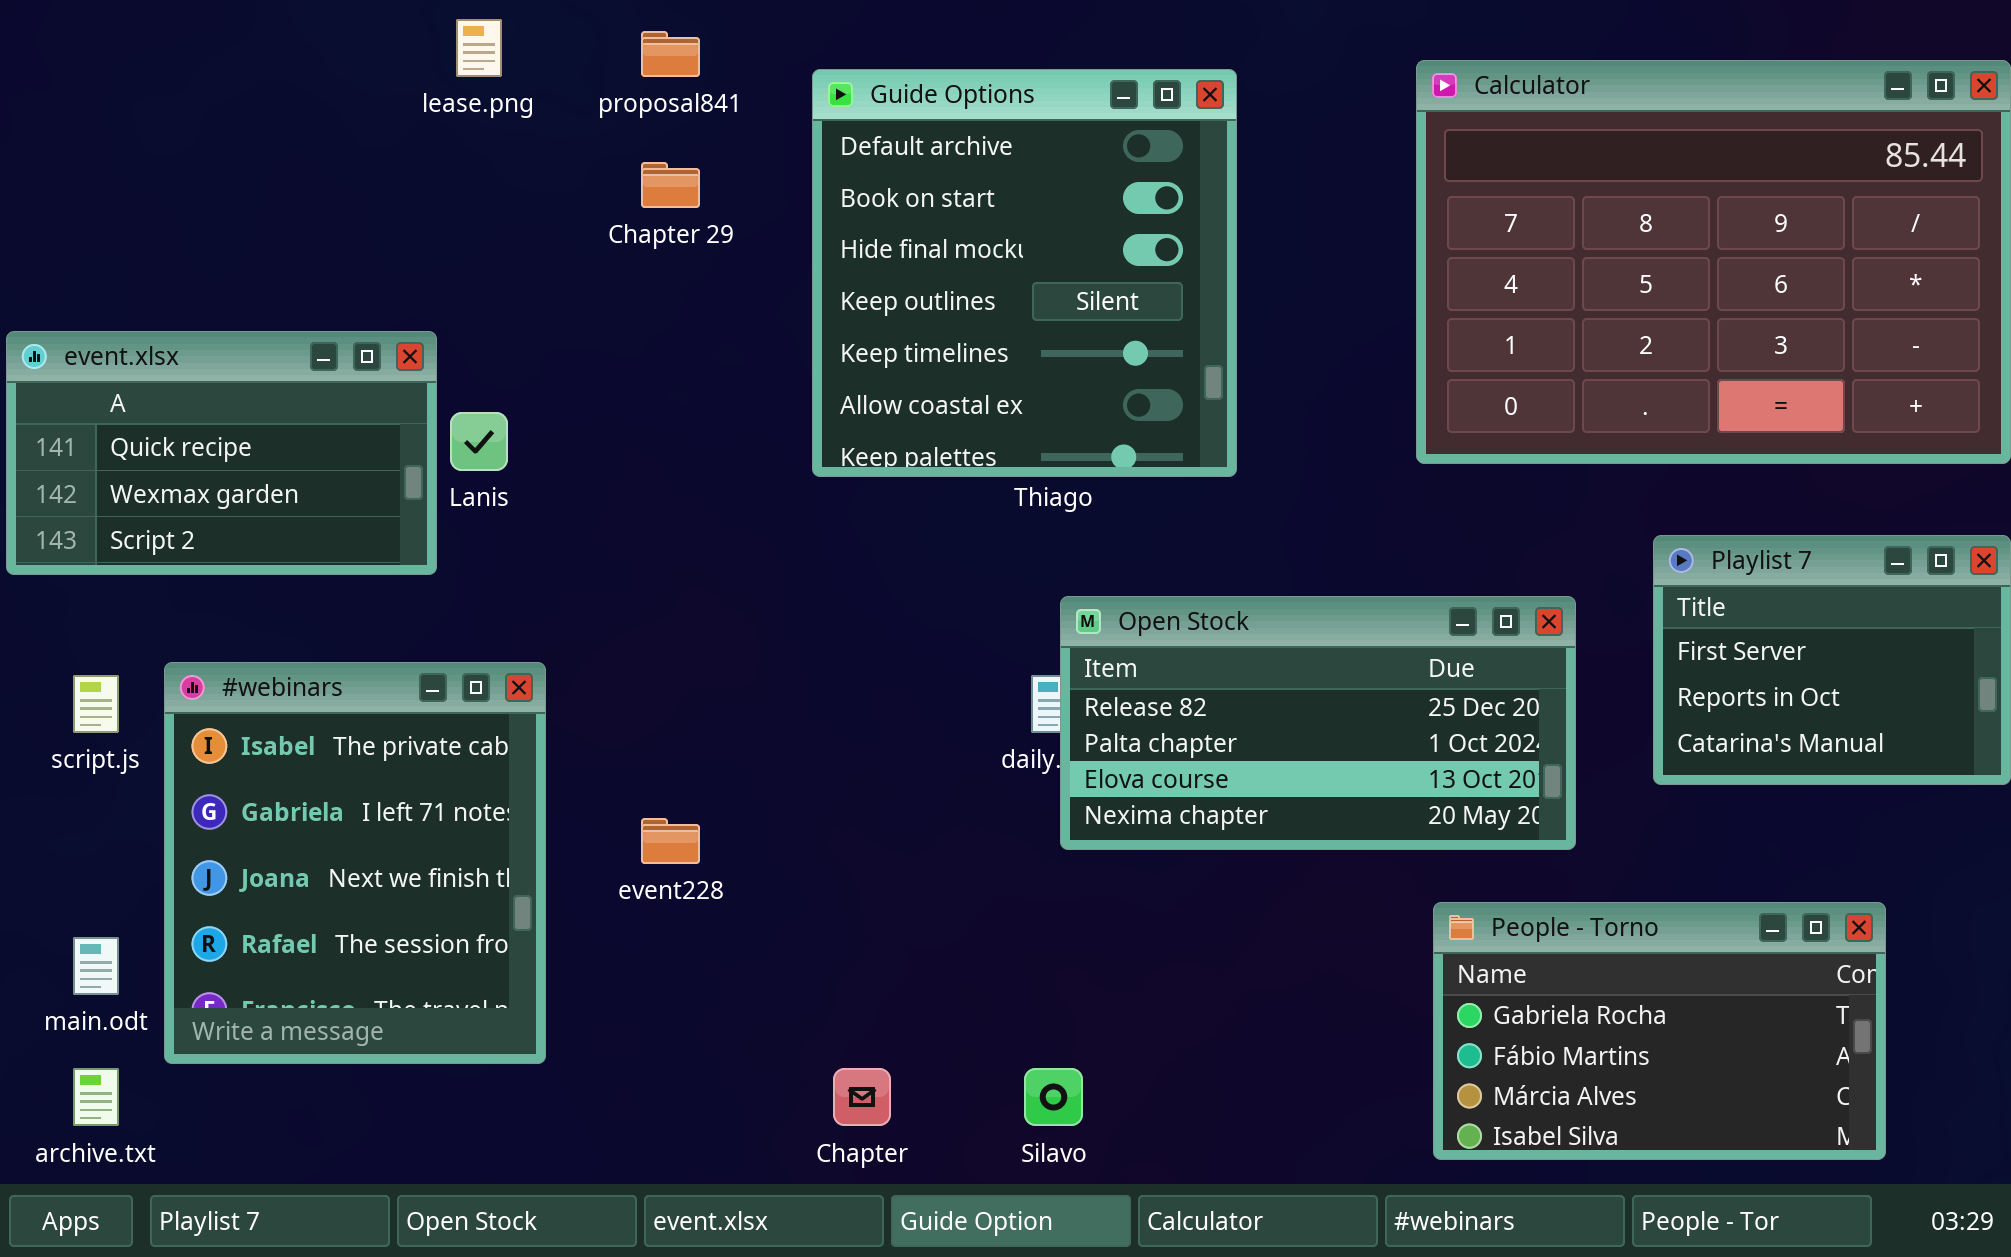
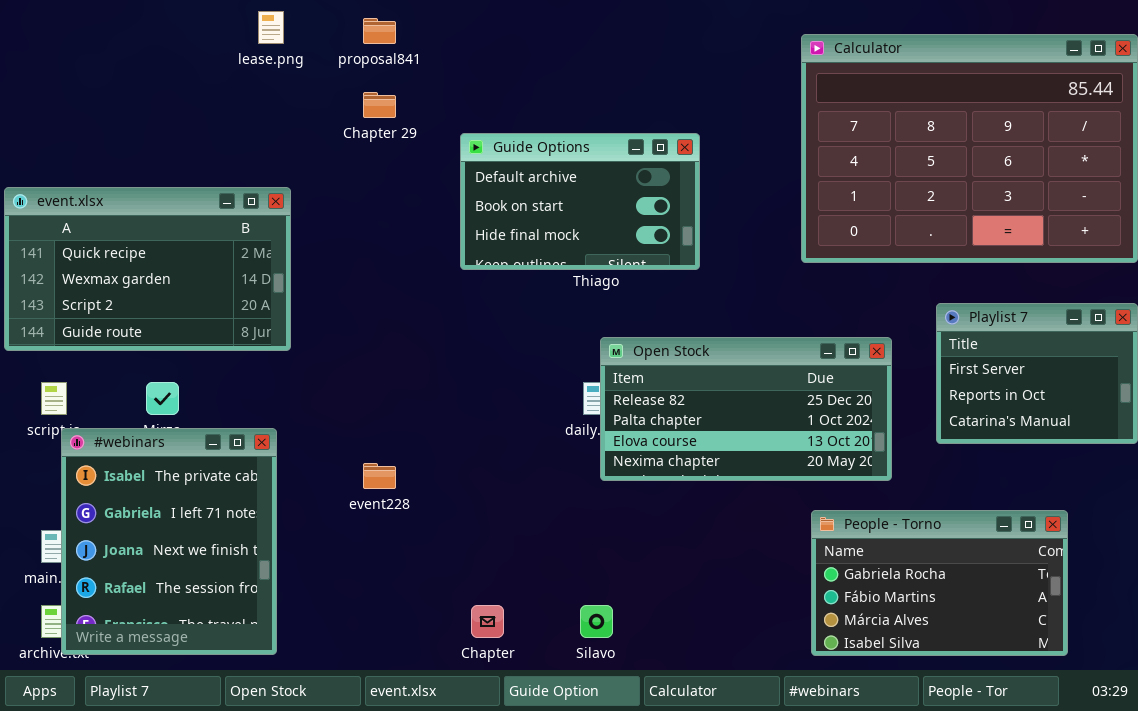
Guide Options: [812,69,1237,477] -> [460,133,700,270], resized
event.xlsx: [6,331,437,575] -> [4,187,291,351], resized
#webinars: [164,662,546,1064] -> [61,428,277,655], moved

